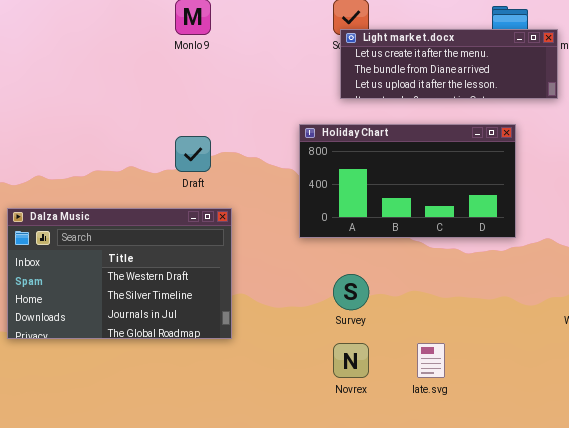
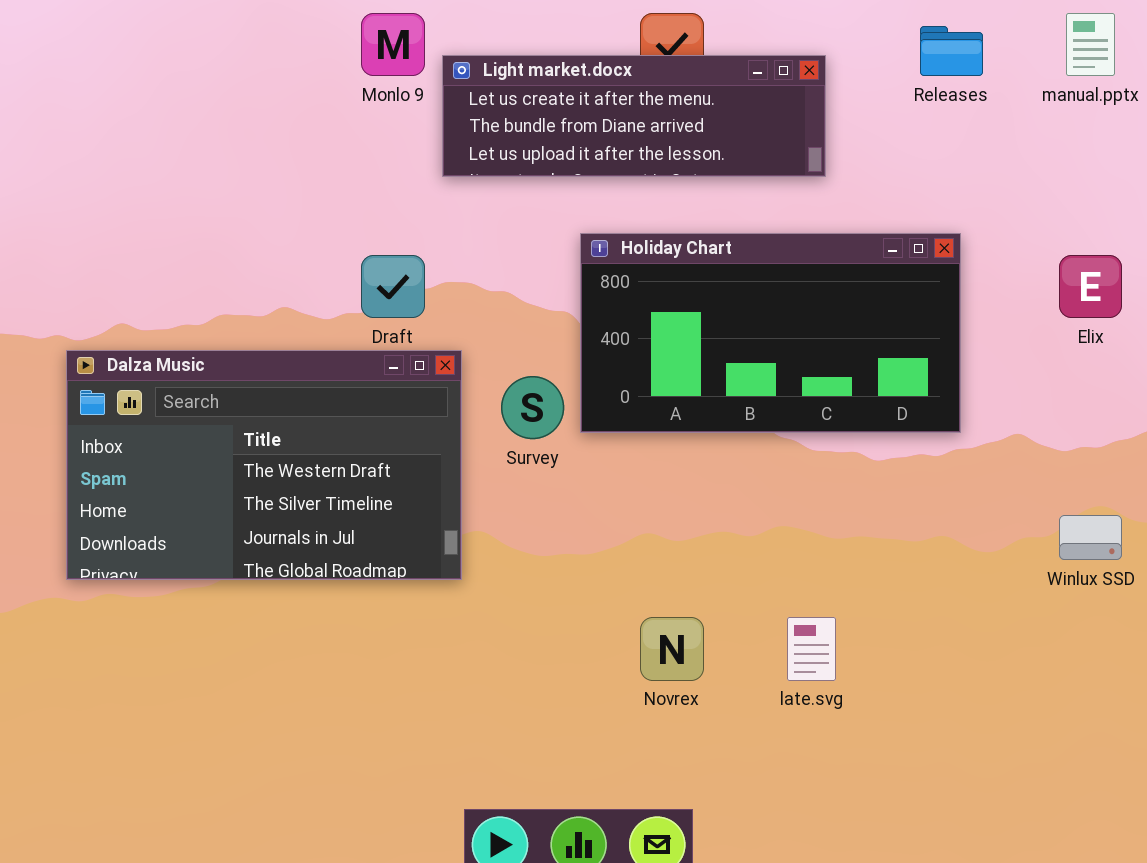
Light market.docx: [340,29,558,99] -> [442,55,826,177], moved
Dalza Music: [7,208,232,339] -> [66,350,462,580], moved
Survey: [333,274,369,310] -> [501,376,564,439], moved

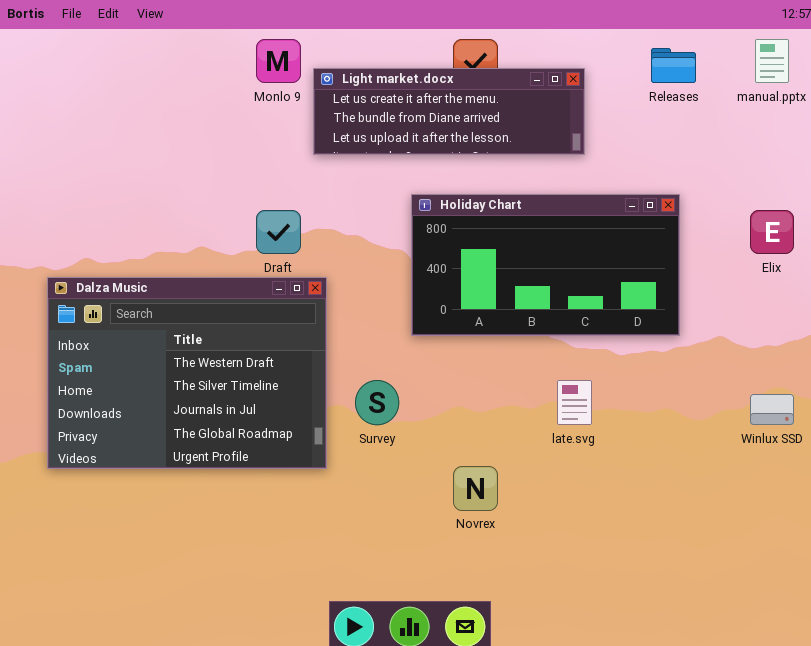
Dalza Music: [66,350,462,580] -> [47,277,327,469], resized
Survey: [501,376,564,439] -> [355,380,399,425], moved
late.svg: [787,617,836,681] -> [557,380,592,425], moved

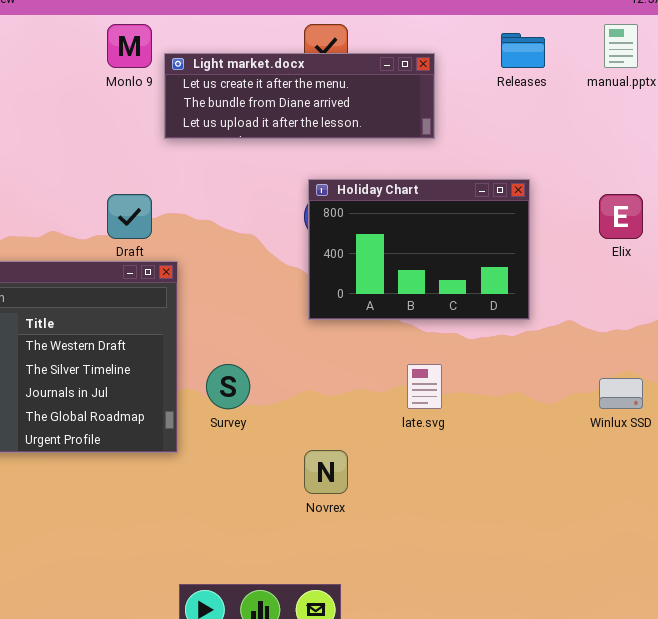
Holiday Chart: [411,194,680,336] -> [308,179,530,320], resized

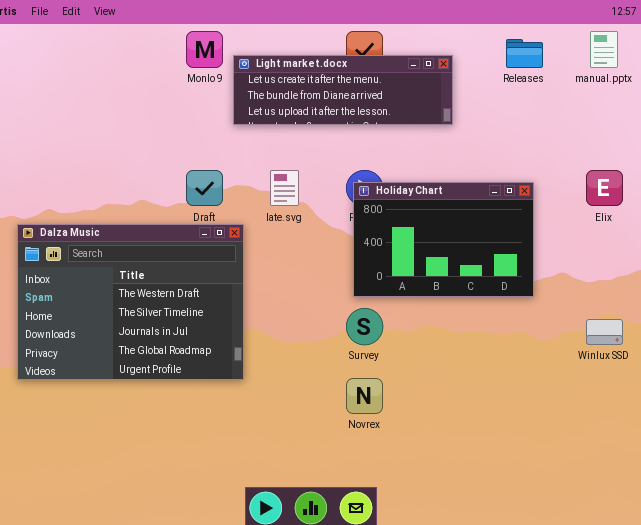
Holiday Chart: [308,179,530,320] -> [353,182,534,297], moved
Survey: [206,364,250,409] -> [346,308,383,345], moved
late.svg: [407,364,442,409] -> [270,170,299,206], moved

